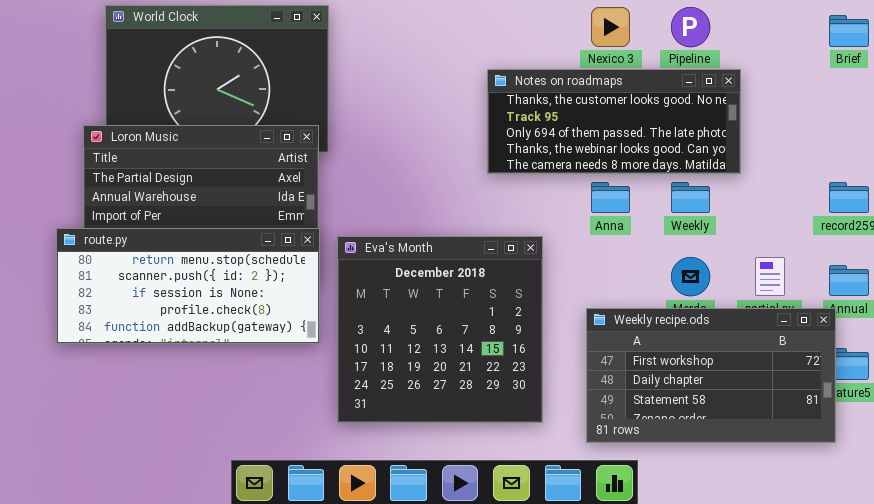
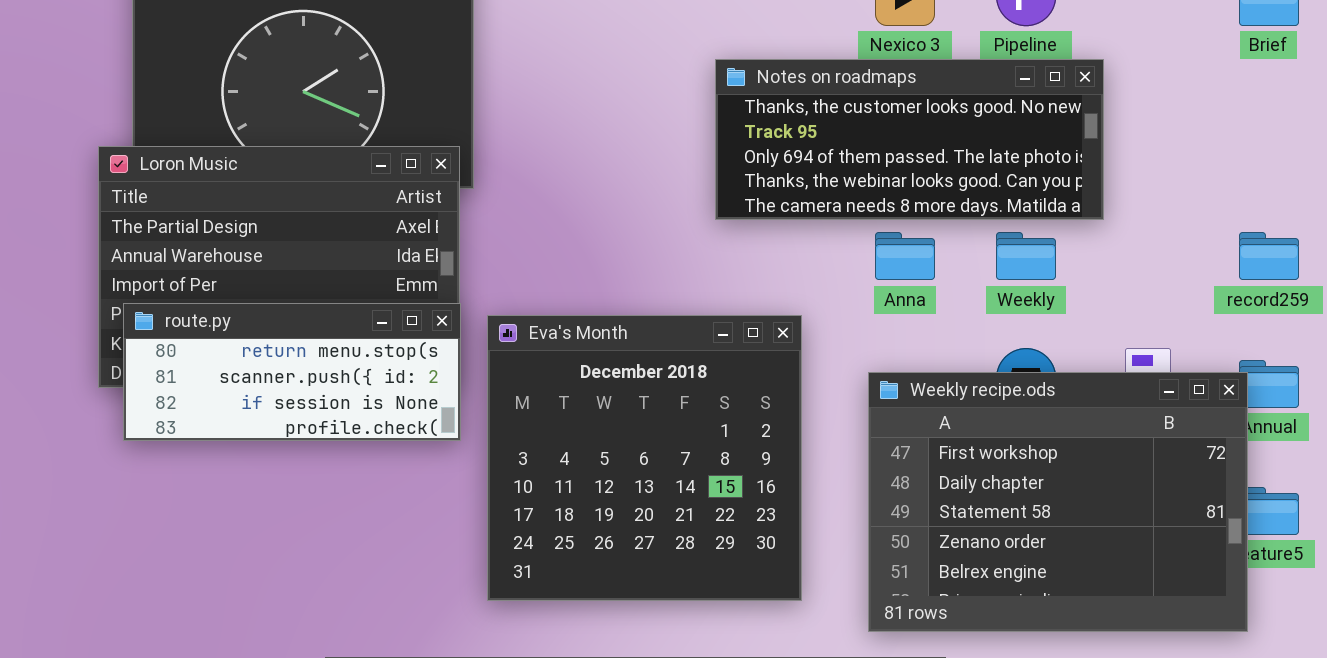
route.py: [56,228,320,344] -> [123,303,461,441], resized
Weekly recipe.ods: [586,308,836,443] -> [868,372,1248,632], resized

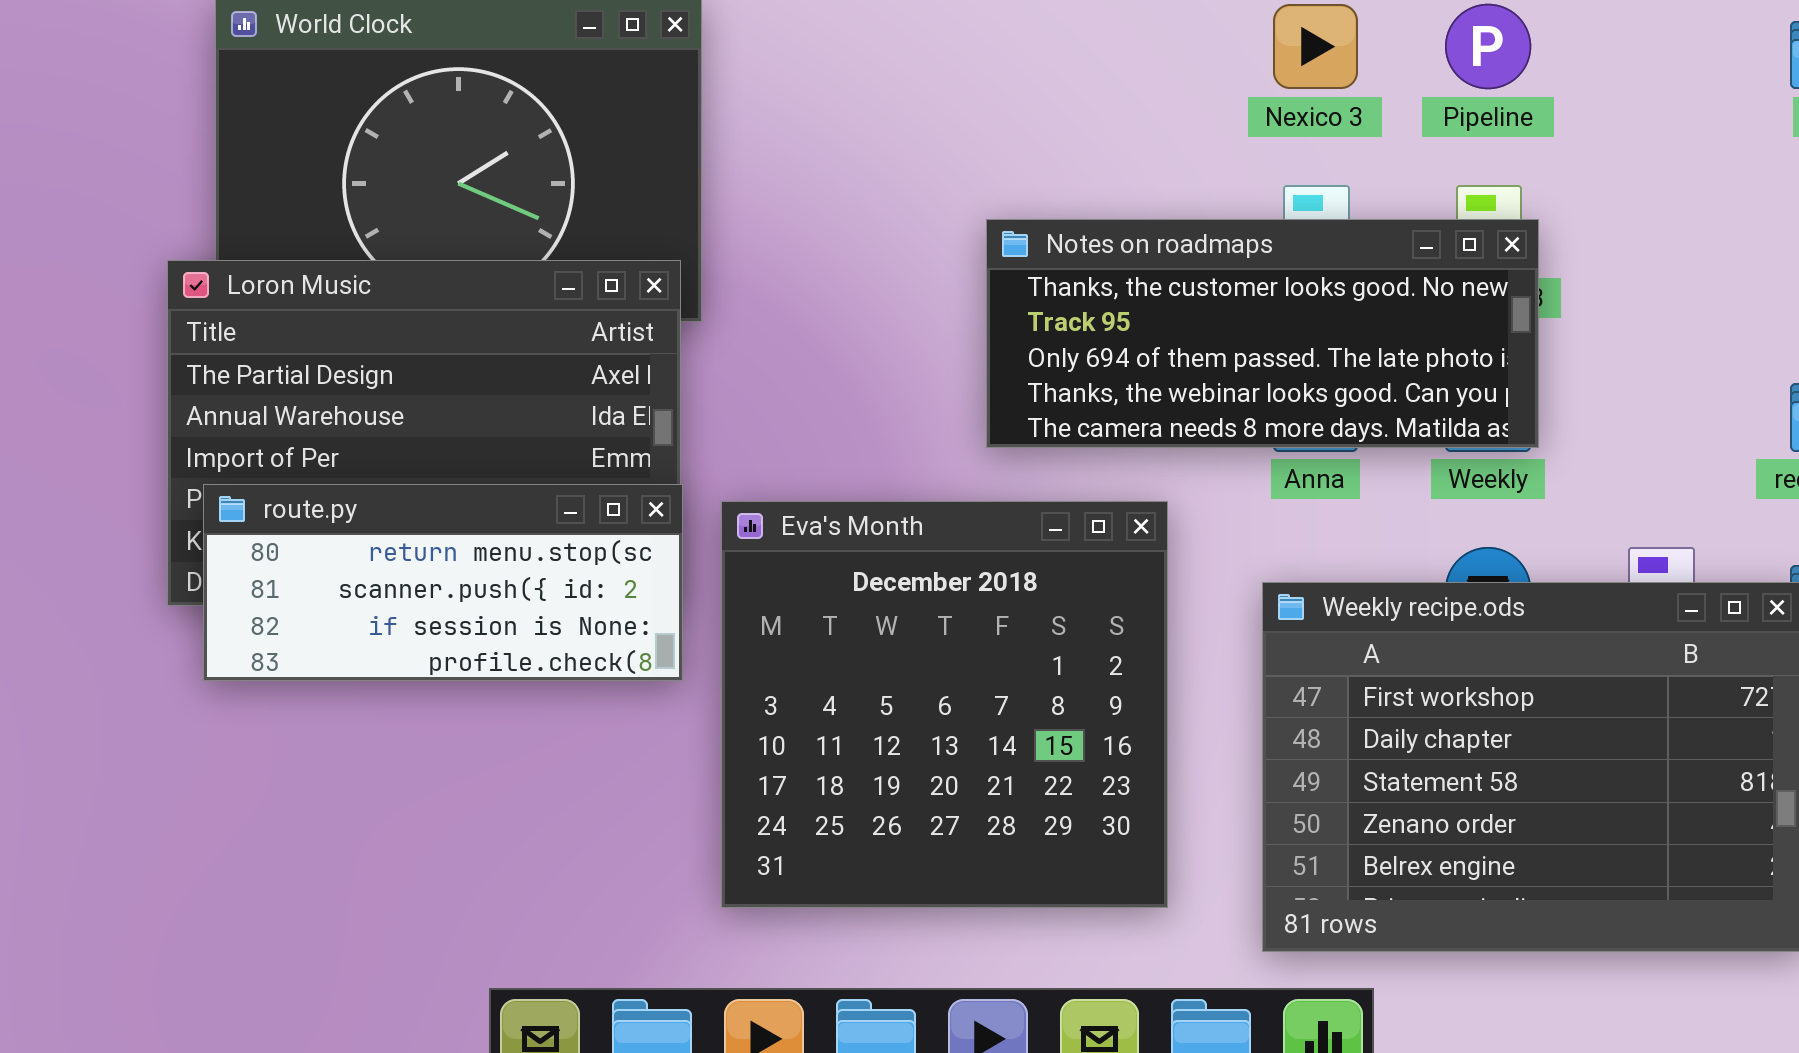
Notes on roadmaps: [715,59,1104,220] -> [986,219,1539,448], moved

